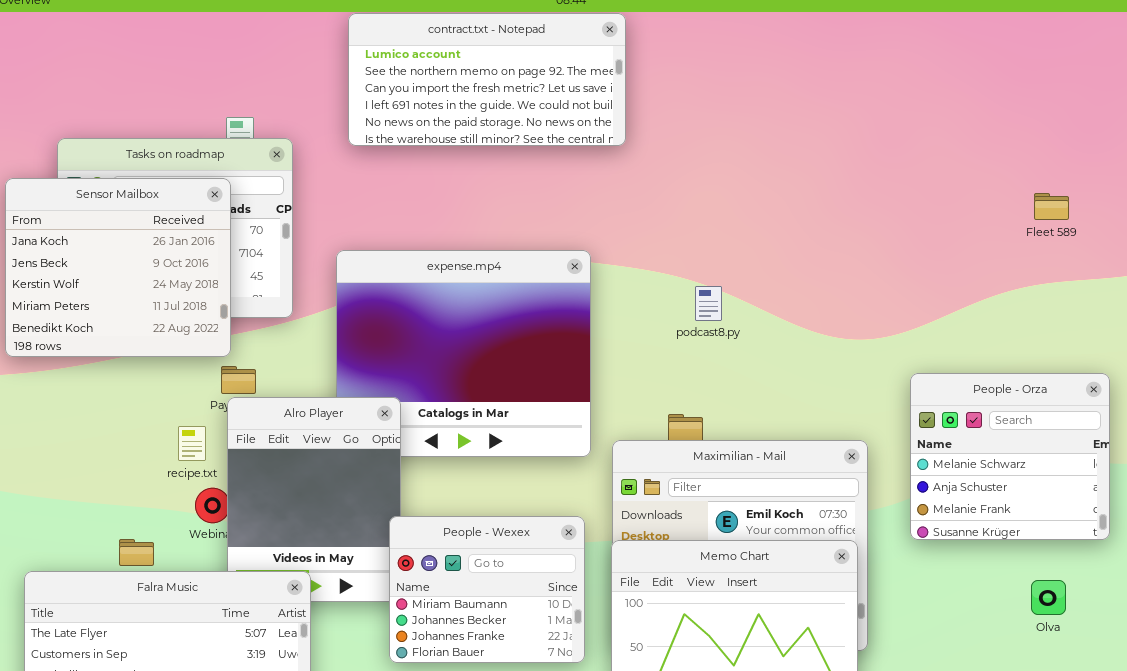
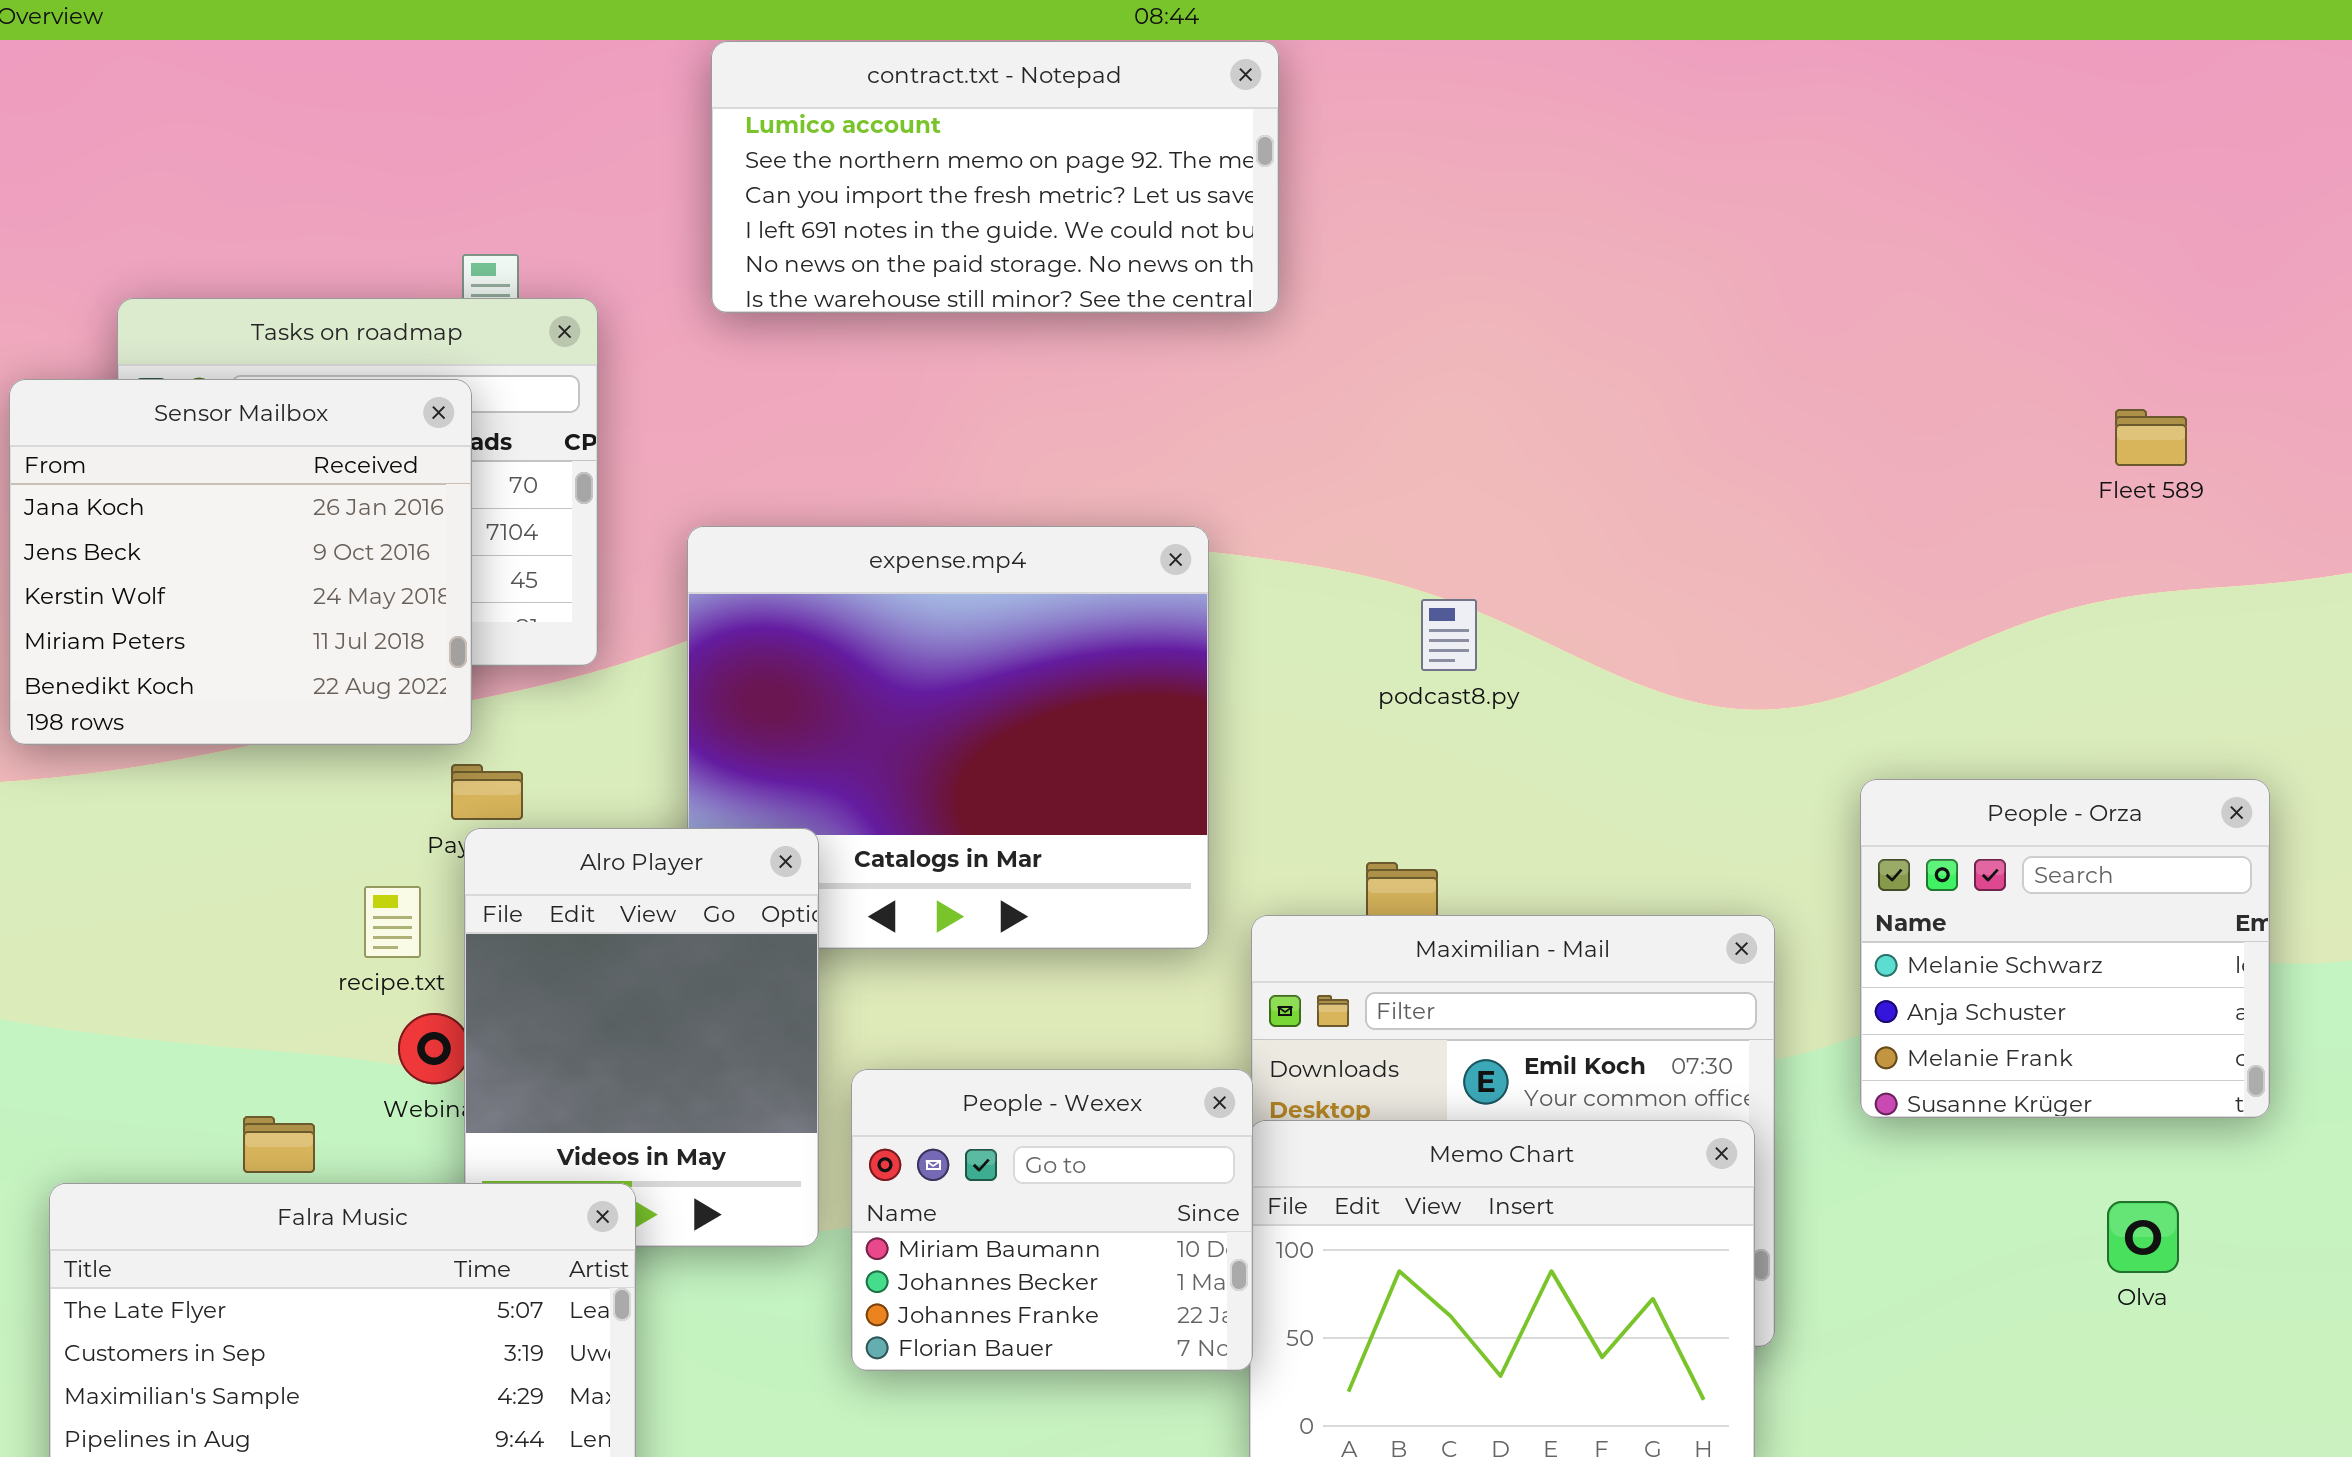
People - Wexex: [389,516,585,663] -> [851,1069,1253,1371], moved

